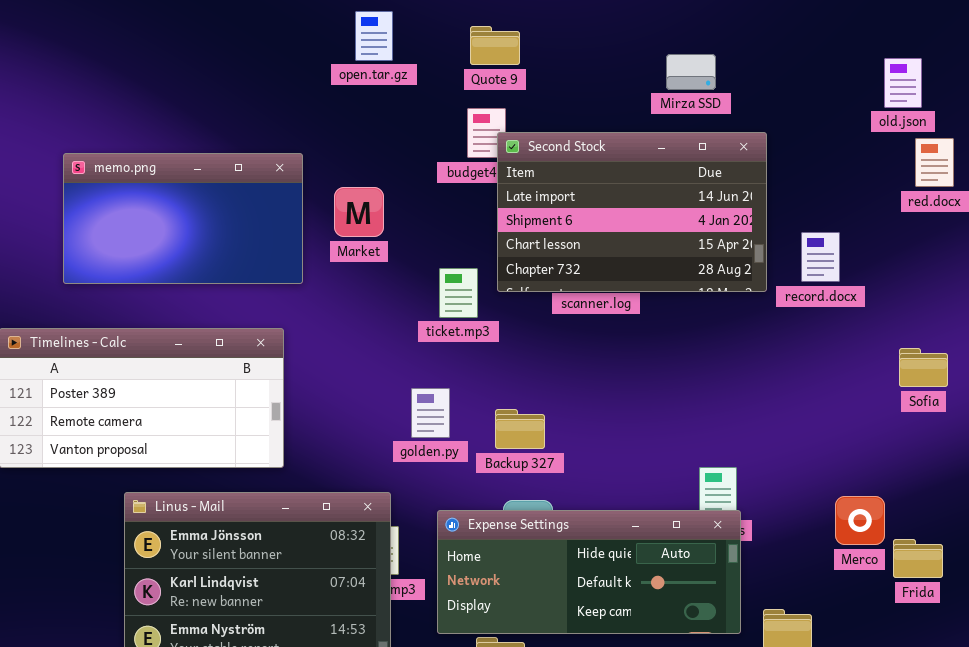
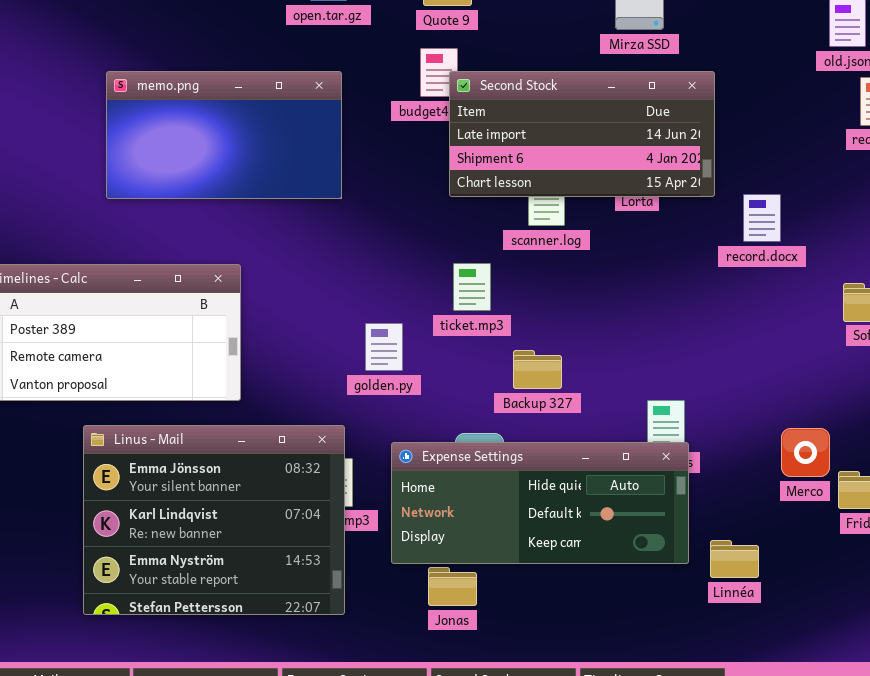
Second Stock: [497,132,767,292] -> [449,71,715,197], resized
memo.png: [63,153,303,284] -> [106,71,342,199], moved
record.docx: [801,232,840,282] -> [743,194,781,242], moved
ticket.mp3: [439,268,478,318] -> [453,263,491,311], moved
Backup 327: [495,409,545,449] -> [513,350,562,389], moved

